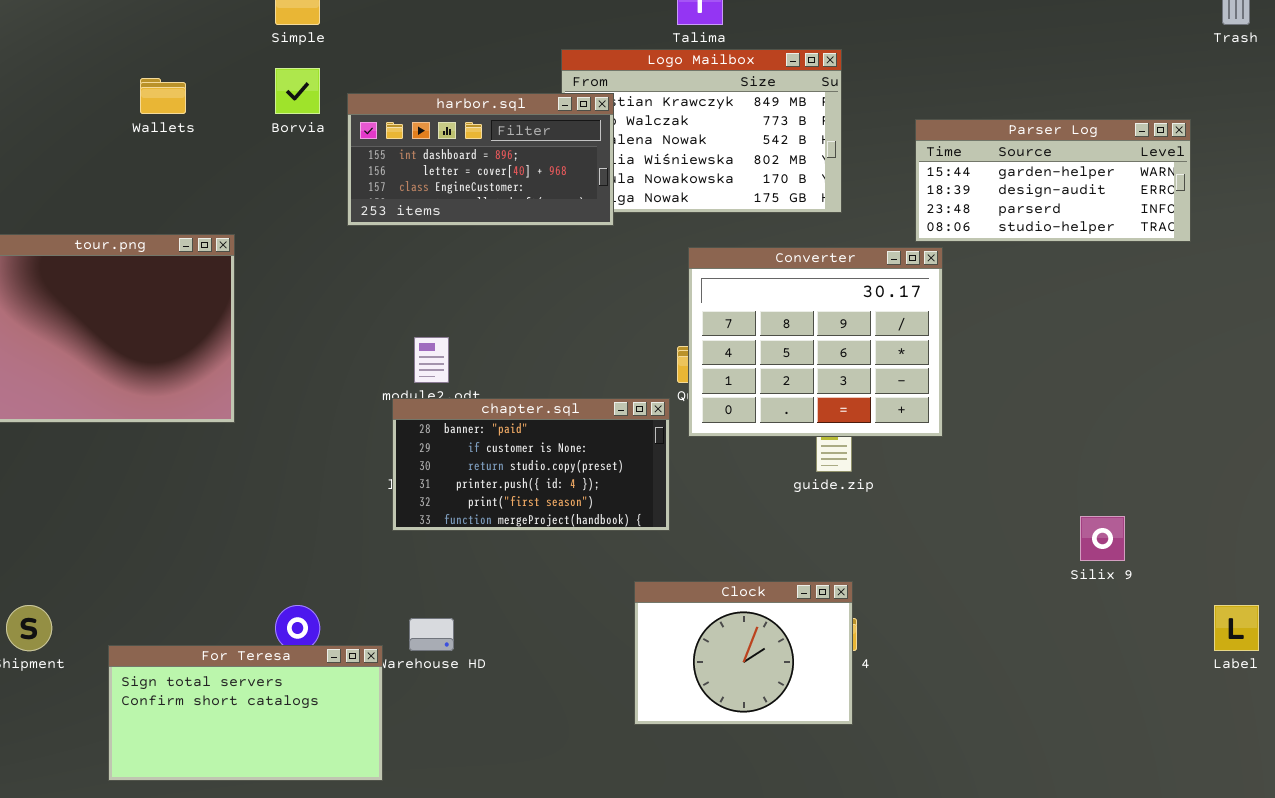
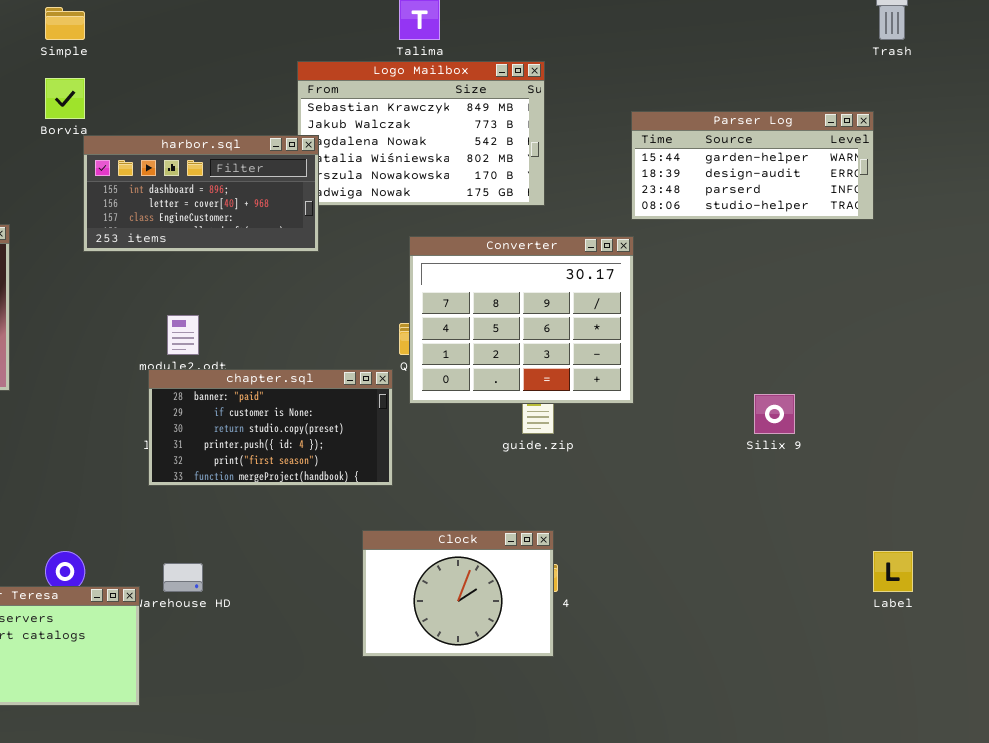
harbor.sql: [347,93,614,226] -> [83,135,319,252], moved
Parser Log: [915,119,1191,242] -> [631,111,874,220], moved
Silix 9: [1080,516,1125,561] -> [754,394,795,434], moved

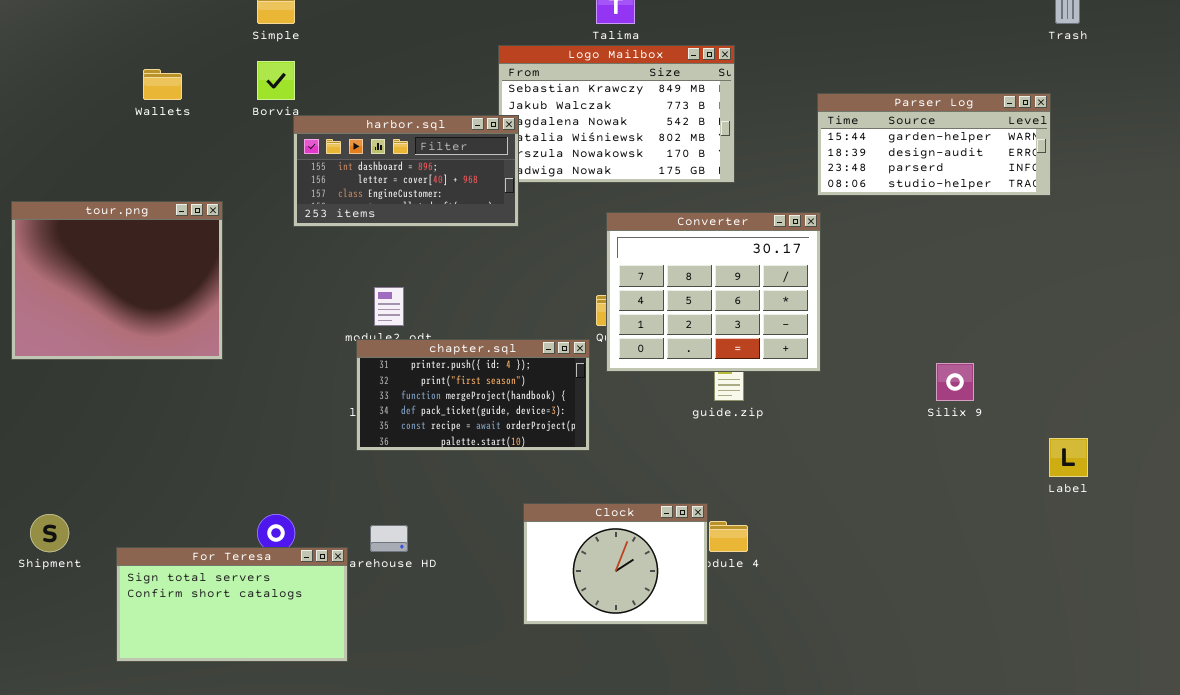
chapter.sql: [148,369,393,486] -> [356,339,590,451], scrolled down 3 rows
Clock: [362,530,554,657] -> [523,503,708,625], moved
Label: [873,551,913,592] -> [1049,438,1088,477], moved

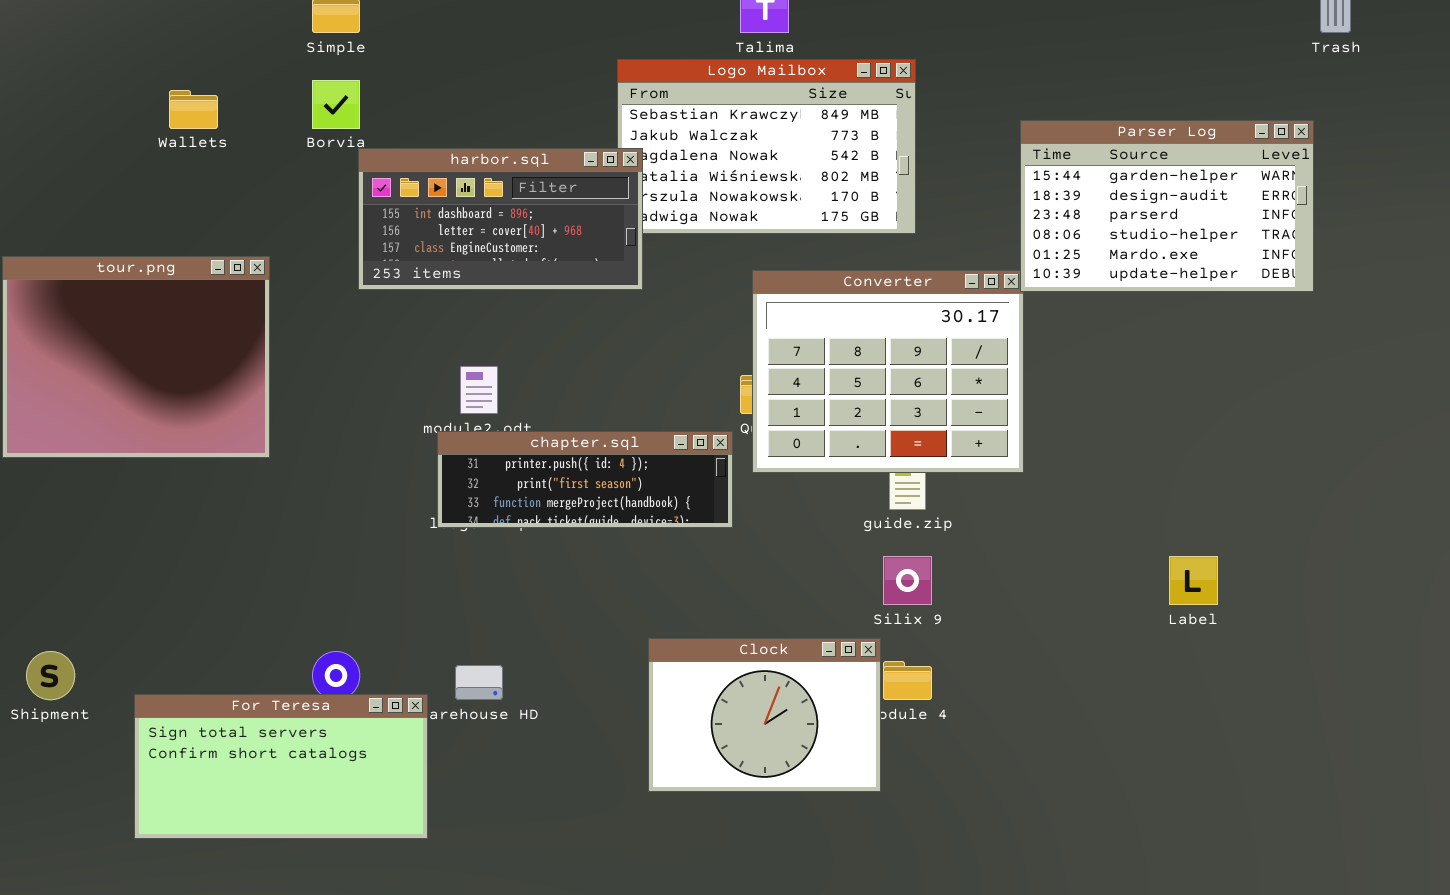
Parser Log: [817,93,1051,196] -> [1020,120,1314,292], resized
chapter.sql: [356,339,590,451] -> [437,431,733,528], resized
Silix 9: [936,363,974,401] -> [883,556,932,605], moved
Label: [1049,438,1088,477] -> [1169,556,1218,605], moved

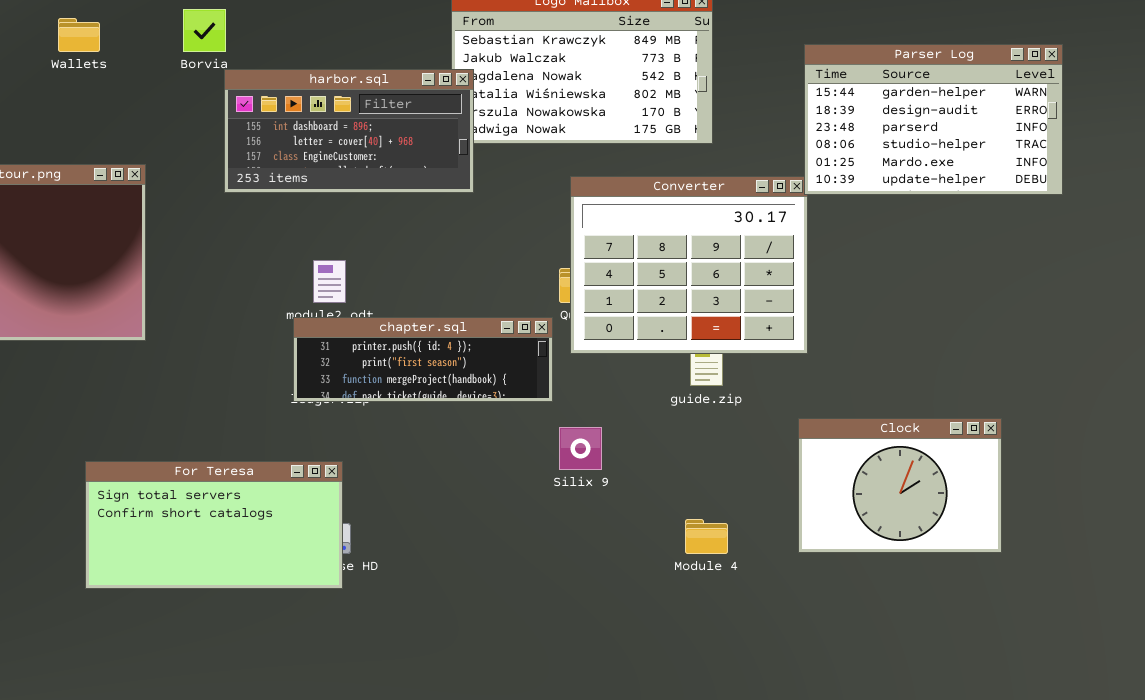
Silix 9: [883,556,932,605] -> [559,427,602,470], moved
Clock: [648,638,881,792] -> [798,418,1002,553], moved
For Teresa: [134,694,428,839] -> [85,461,343,589], moved

